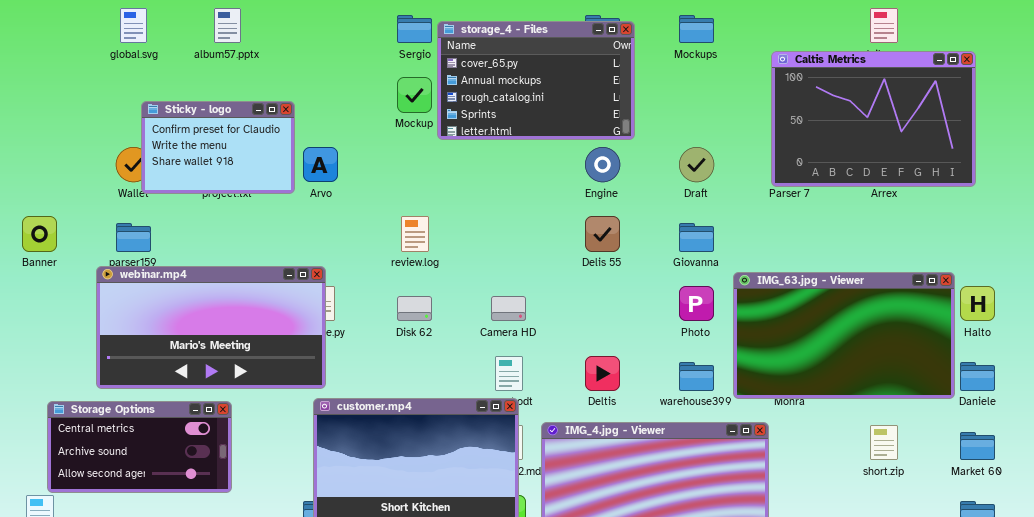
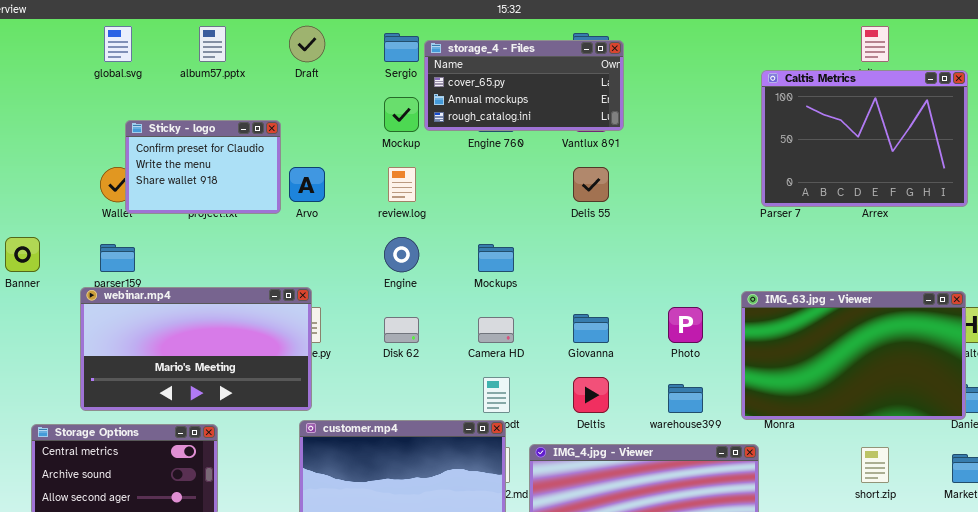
Mockups: [679,15,714,43] -> [478,244,514,272], moved
storage_4 - Files: [437,21,635,140] -> [424,40,624,131], resized
Engine: [585,147,620,182] -> [384,237,419,272], moved
Draft: [679,147,714,182] -> [289,26,325,62], moved
review.log: [401,216,429,252] -> [388,167,416,202], moved
Delis 55: [585,216,620,252] -> [573,167,609,202], moved
Giovanna: [679,223,714,252] -> [573,314,609,343], moved
IMG_63.jpg - Viewer: [733,272,955,399] -> [741,291,966,420], moved

